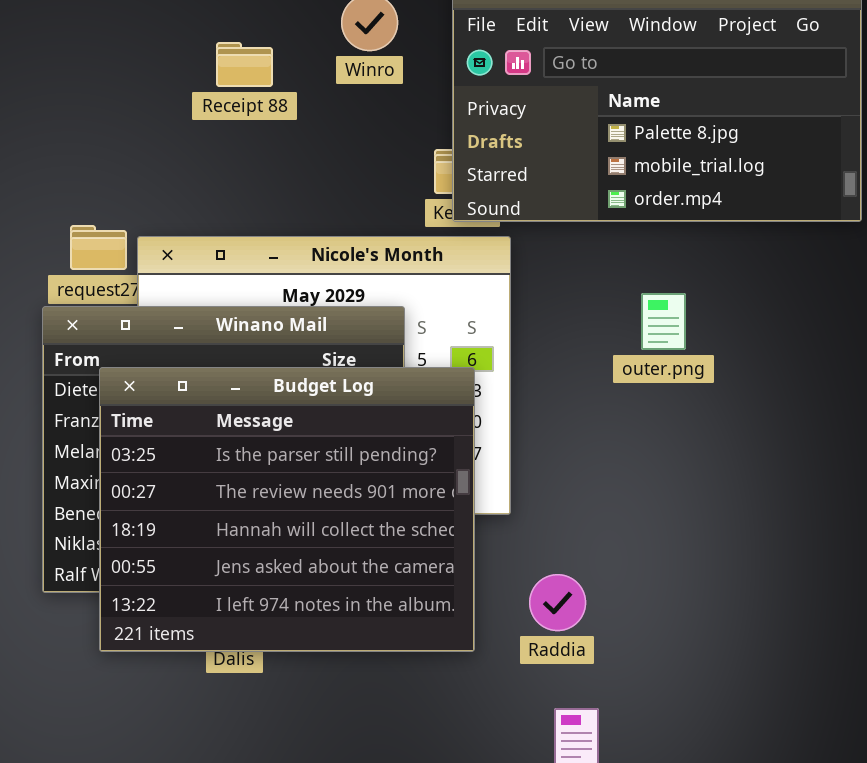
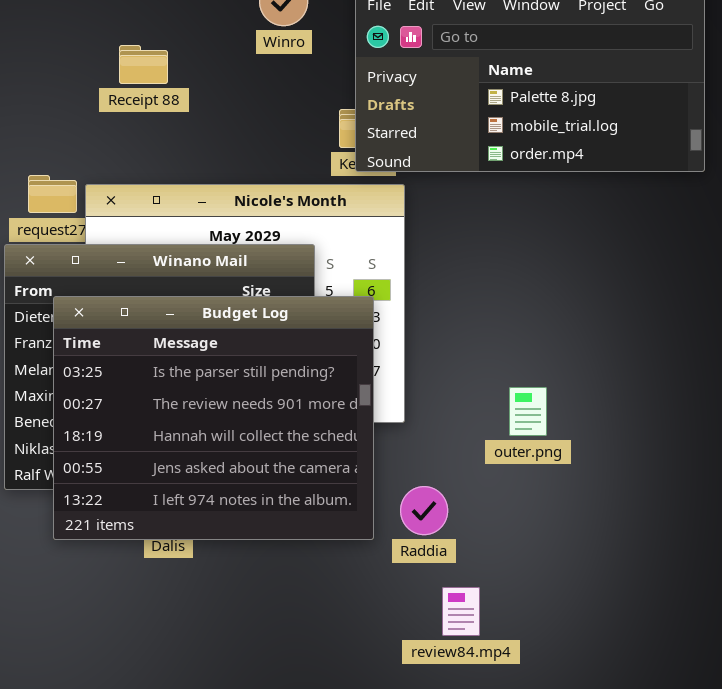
Receipt 88: [216,42,273,87] -> [119,45,168,84], moved
outer.png: [641,293,686,350] -> [509,387,547,436], moved
Raddia: [529,574,586,631] -> [400,486,448,535], moved

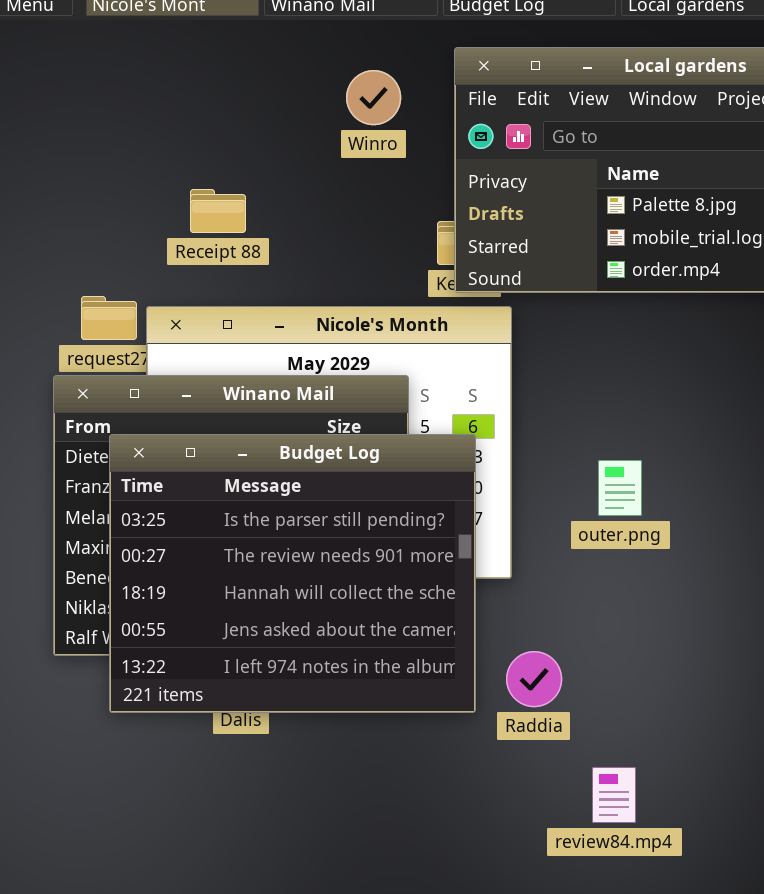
Receipt 88: [119,45,168,84] -> [190,189,246,233], moved
outer.png: [509,387,547,436] -> [598,460,642,516], moved
review84.mp4: [442,587,480,636] -> [592,767,636,823], moved

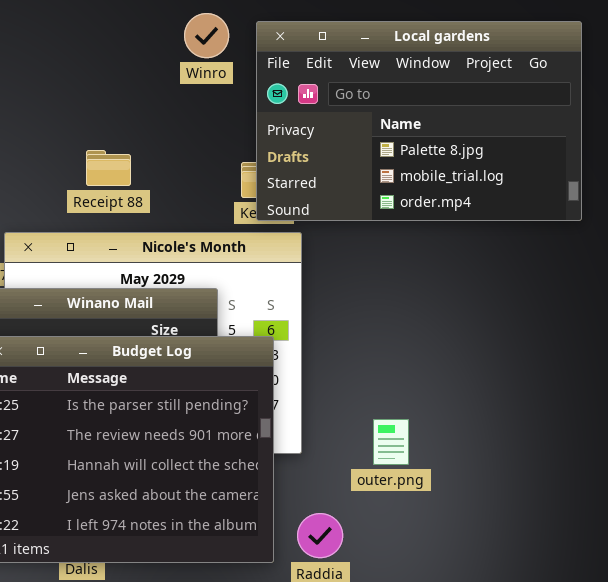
Winro: [346,70,401,125] -> [184,13,229,58], moved
Receipt 88: [190,189,246,233] -> [86,150,131,186], moved
outer.png: [598,460,642,516] -> [373,419,409,465], moved

